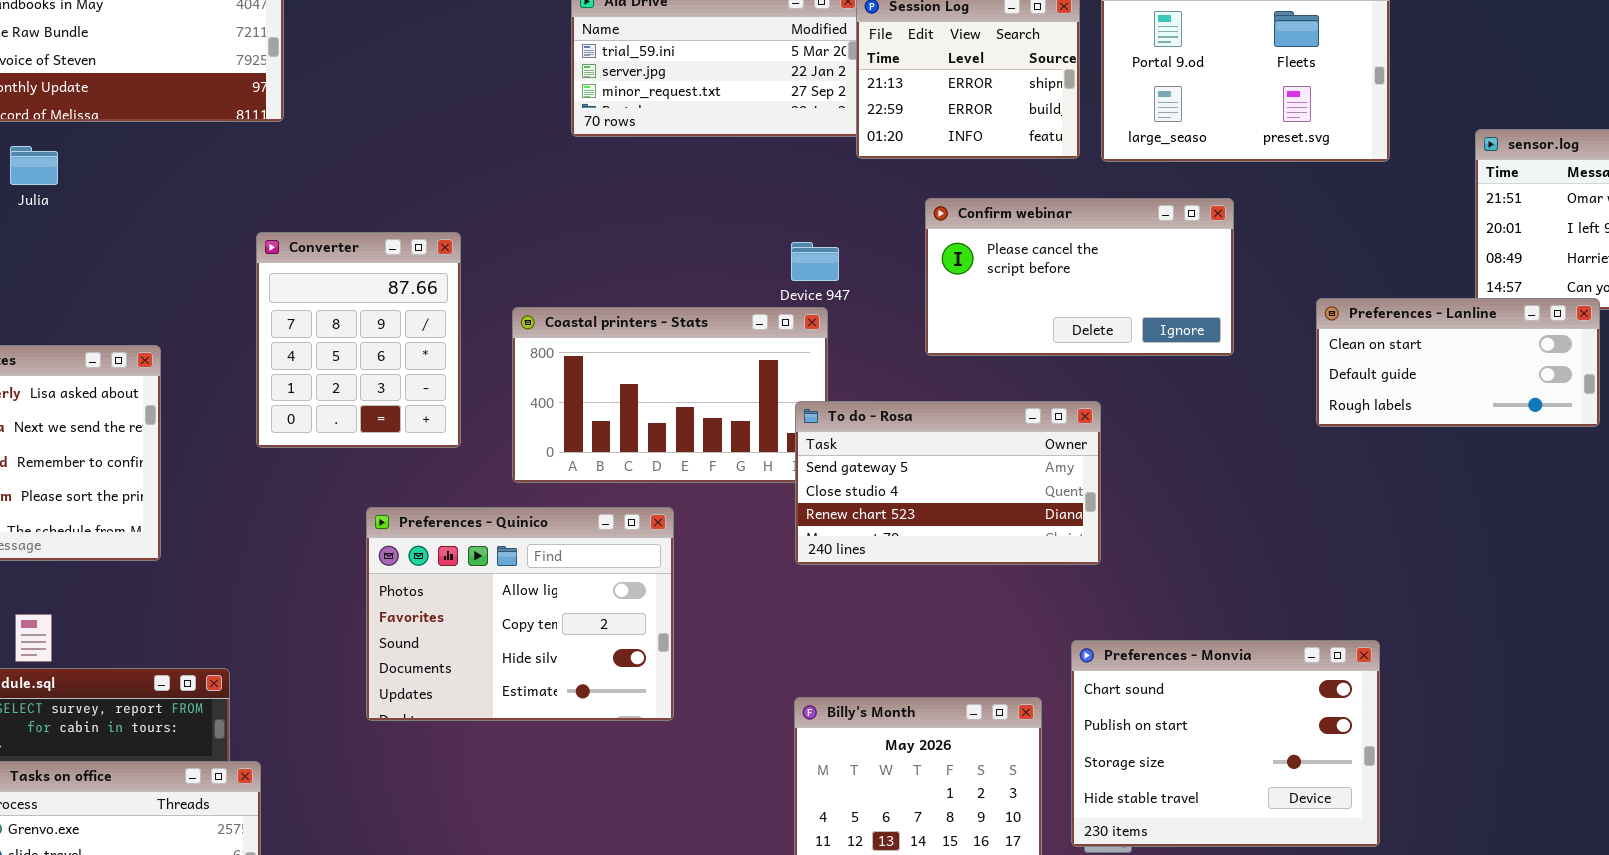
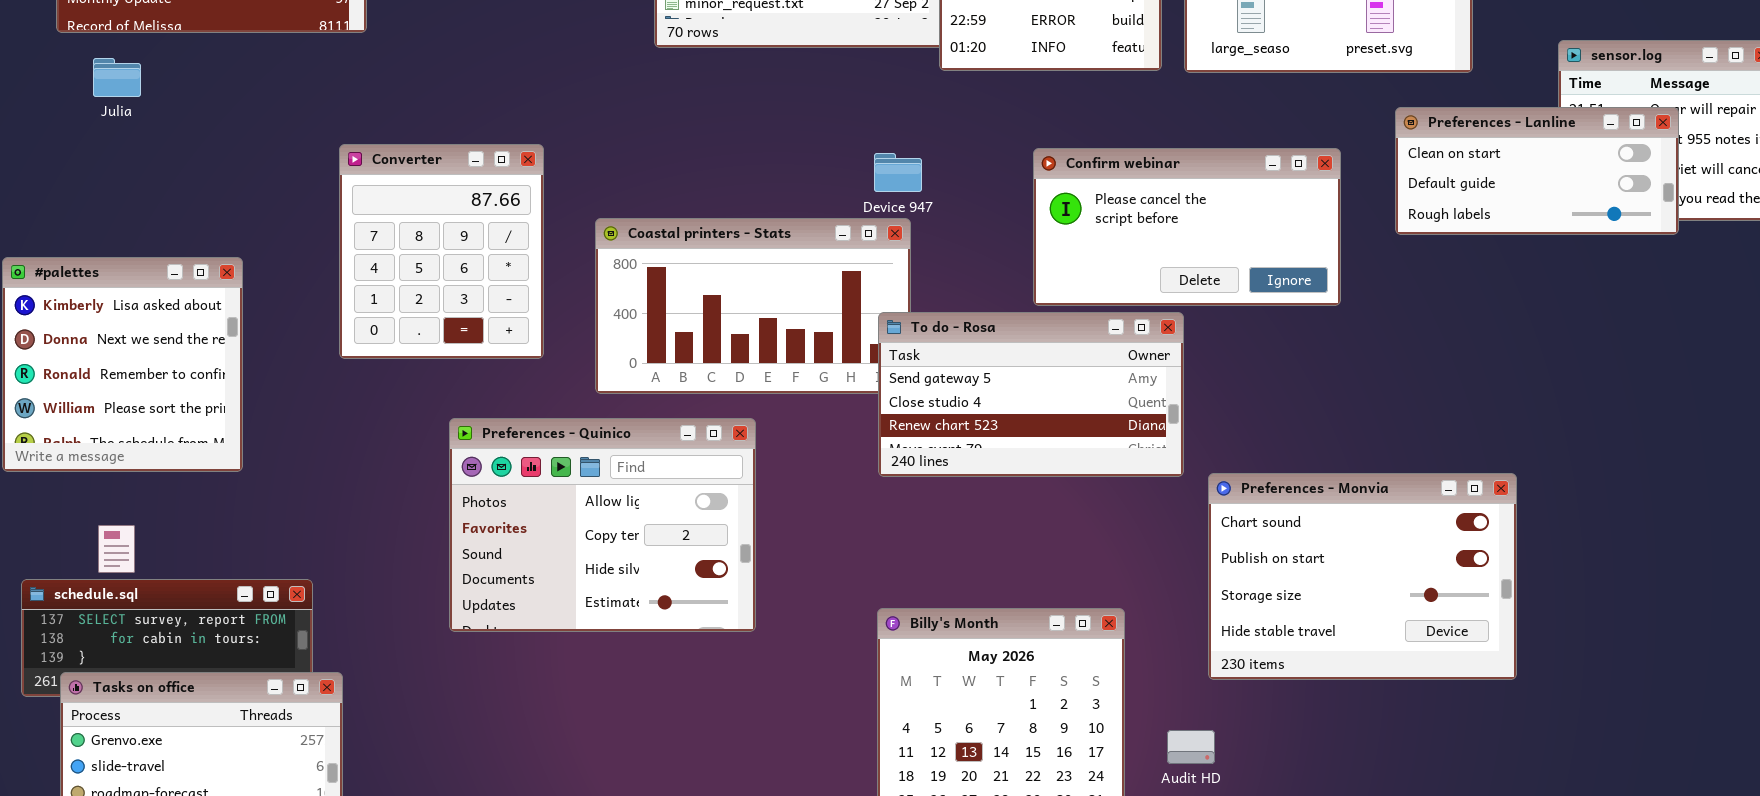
Confirm webinar: [925,198,1234,356] -> [1033,148,1341,306], moved
Preferences - Lanline: [1316,298,1600,427] -> [1395,107,1679,235], moved
Preferences - Monvia: [1071,640,1380,847] -> [1208,473,1517,680], moved

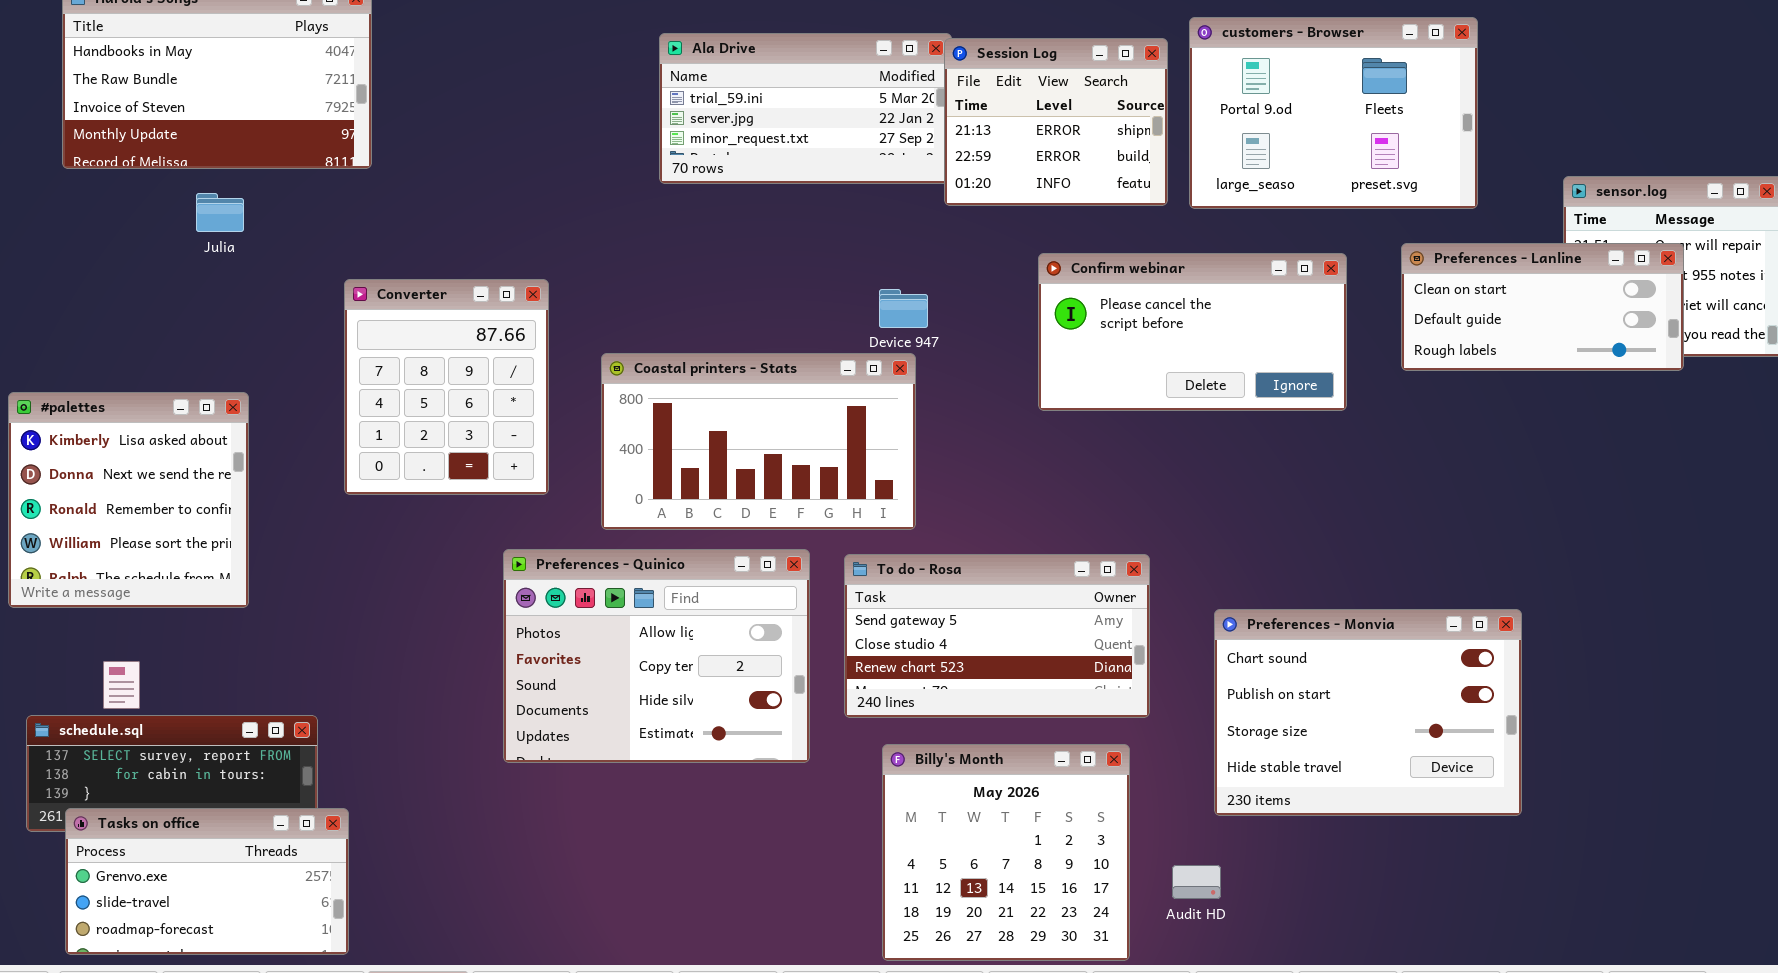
Julia: [93,58,141,97] -> [196,193,244,232], moved
Confirm webinar: [1033,148,1341,306] -> [1038,253,1347,411], moved
To do - Rosa: [878,312,1184,477] -> [844,554,1150,718], moved
Preferences - Quinico: [449,418,756,632] -> [503,549,810,763], moved

